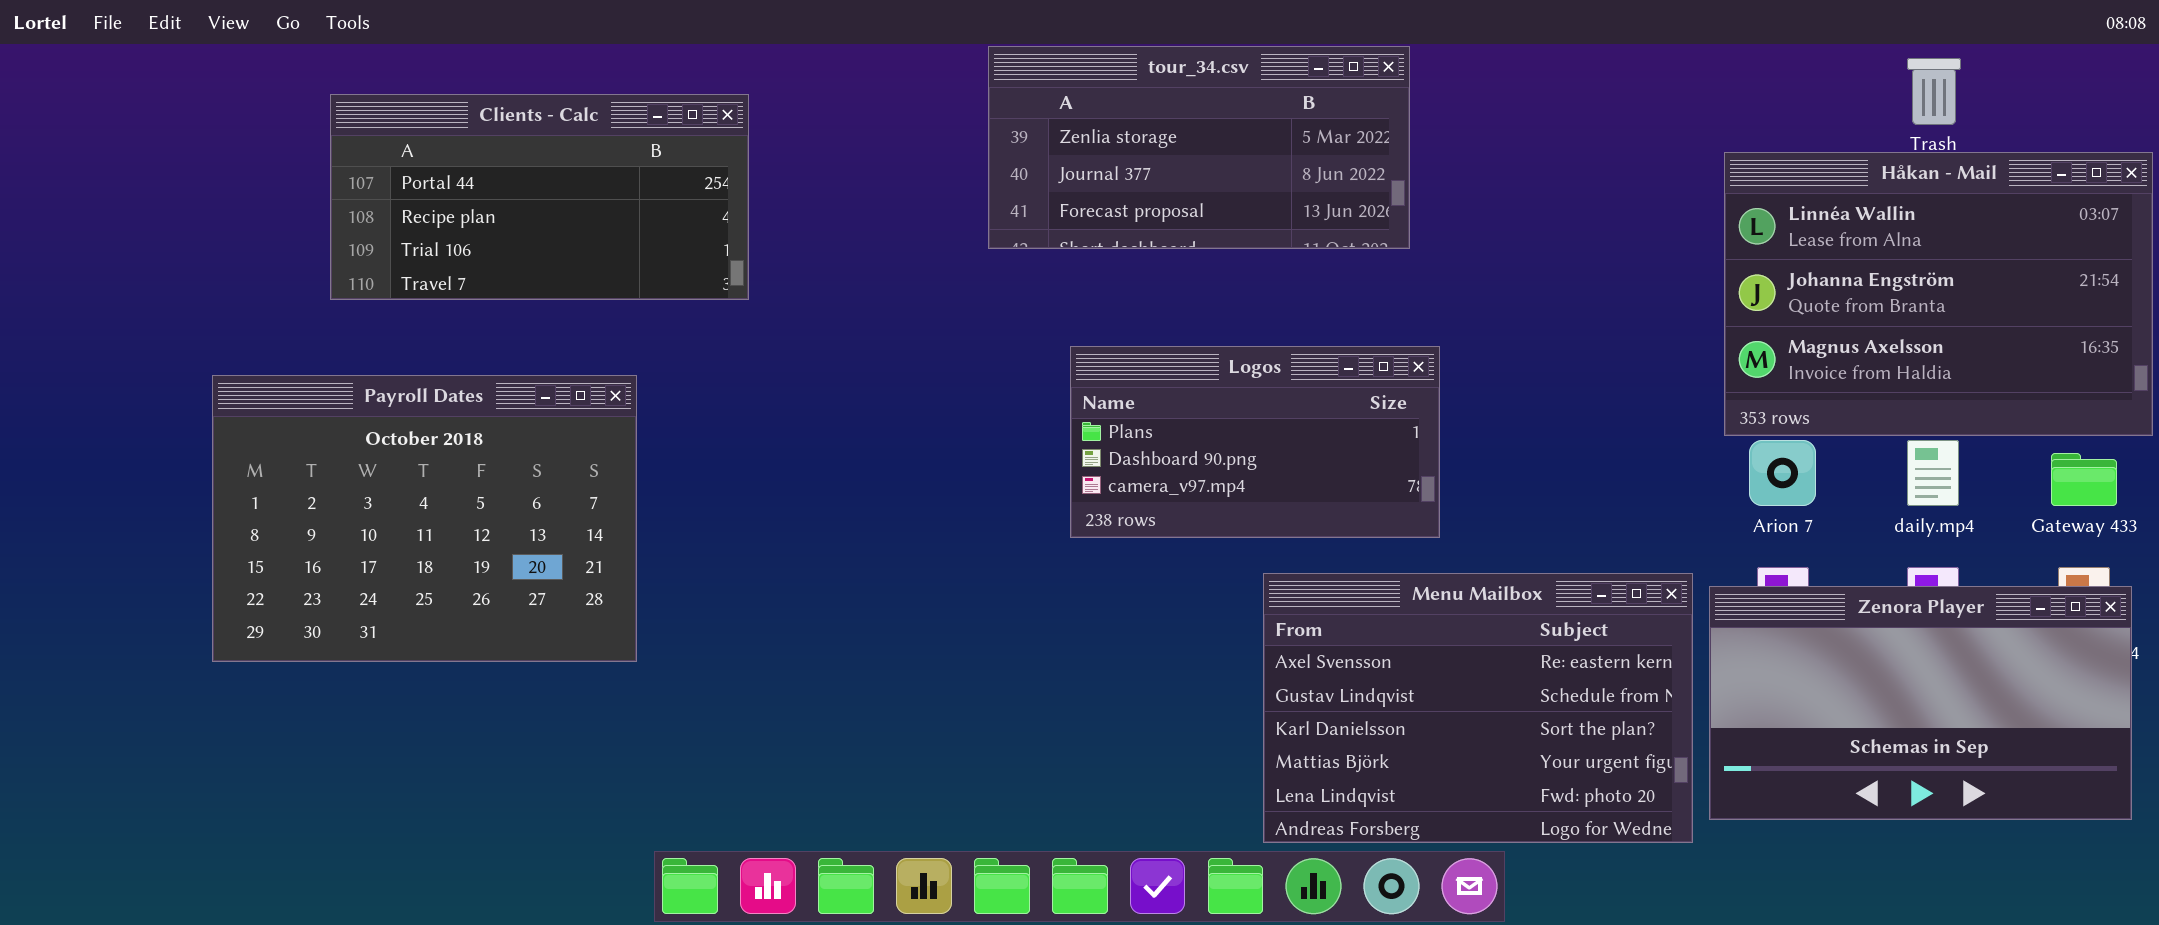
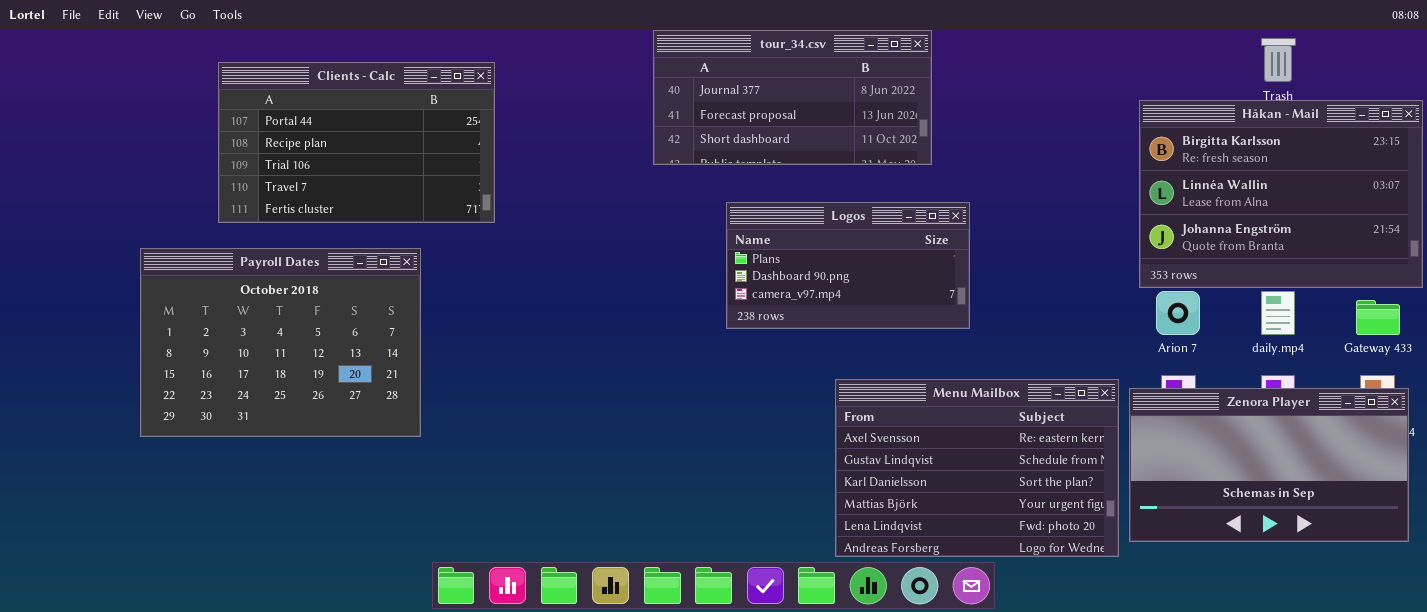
tour_34.csv: [988,46,1410,249] -> [653,30,932,165], scrolled down 1 row
Clients - Calc: [330,94,749,300] -> [218,62,495,223], resized
Håkan - Mail: [1724,152,2153,436] -> [1139,100,1423,288], scrolled up 1 row
Logos: [1070,346,1440,538] -> [726,202,970,329], moved

